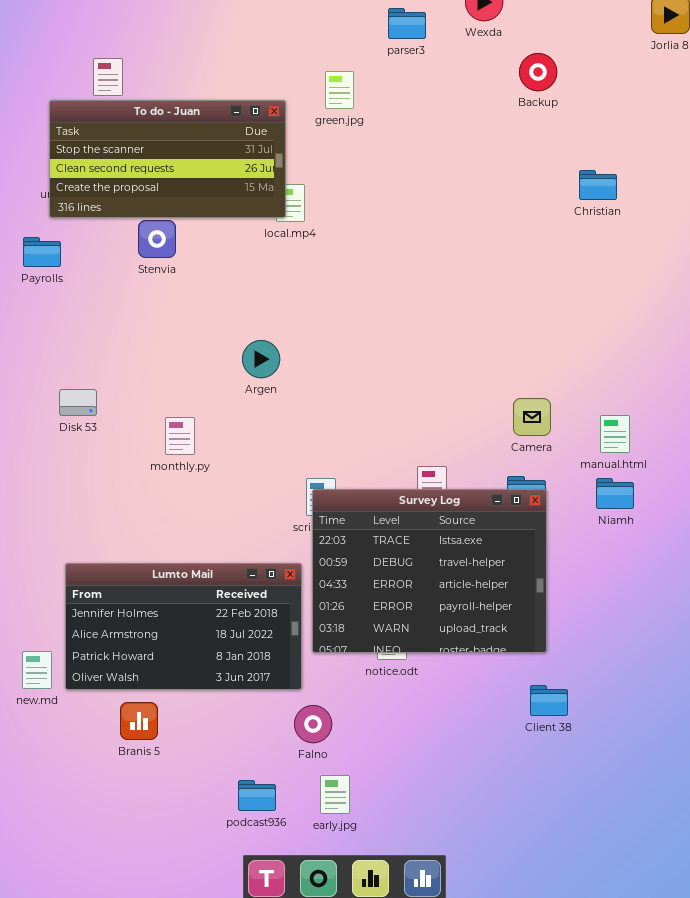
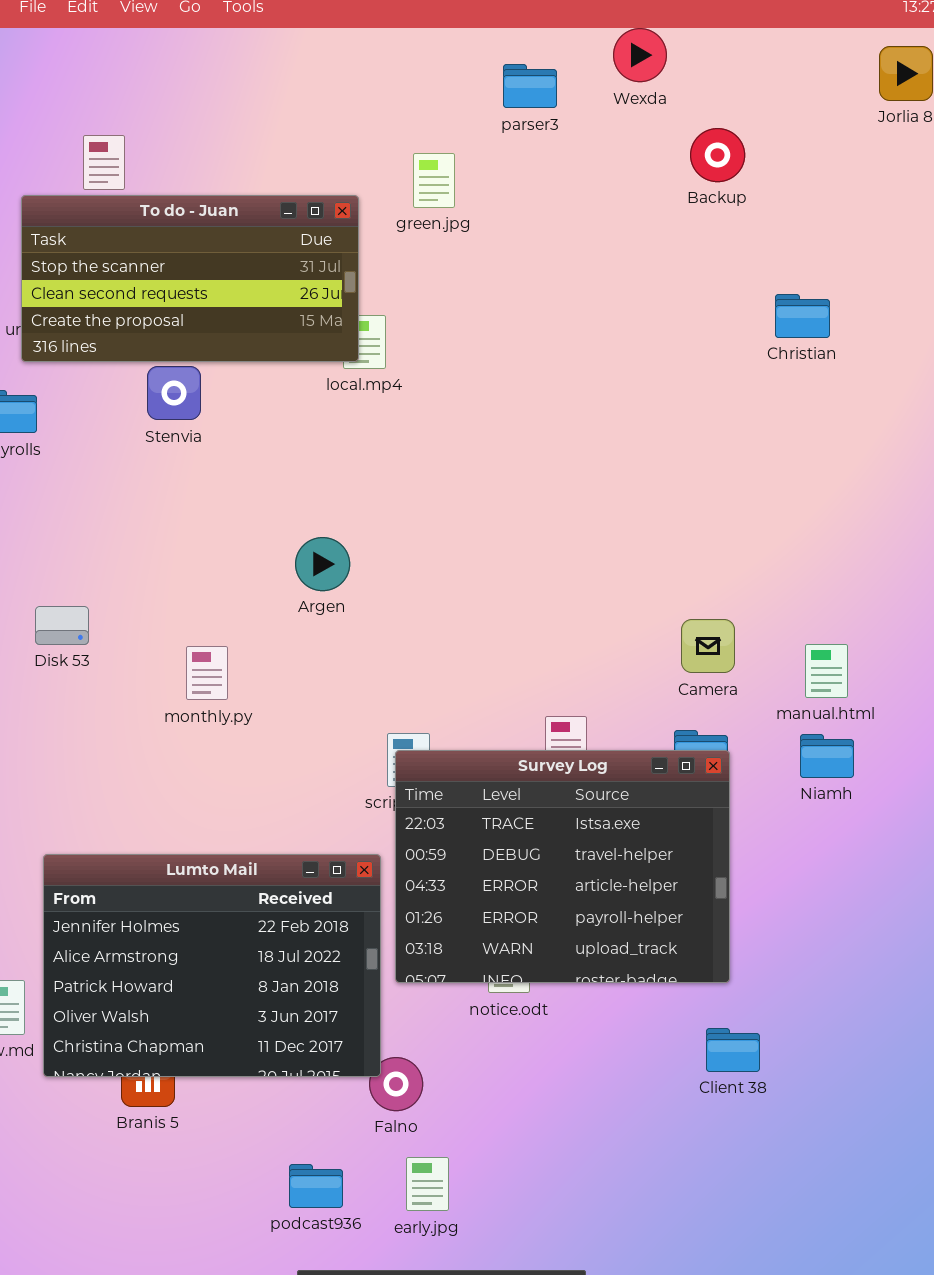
Lumto Mail: [65,563,302,690] -> [43,854,381,1077], resized

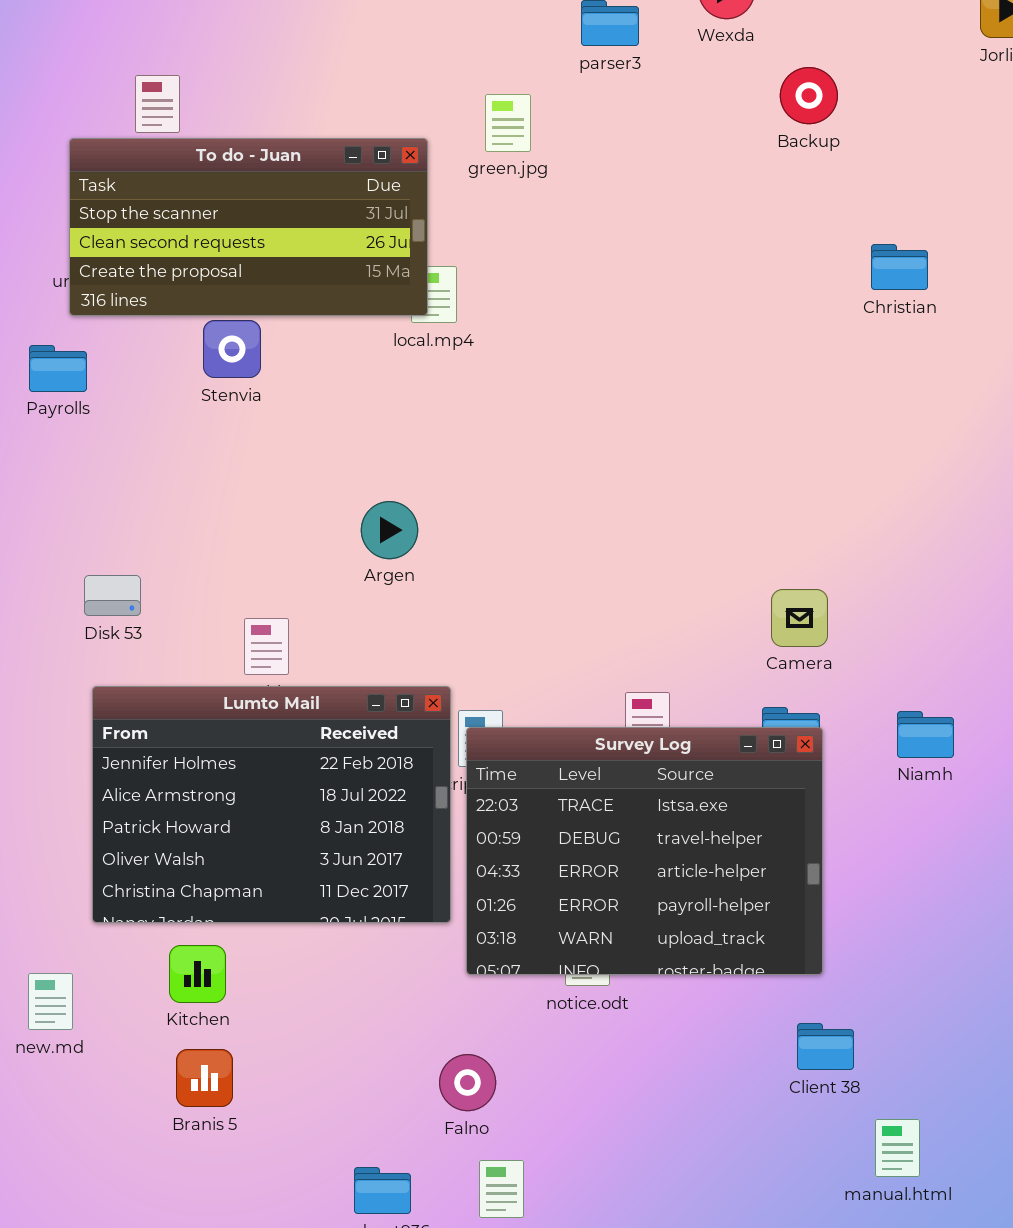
manual.html: [805,644,848,698] -> [875,1119,920,1177], moved
Lumto Mail: [43,854,381,1077] -> [92,686,451,923], moved

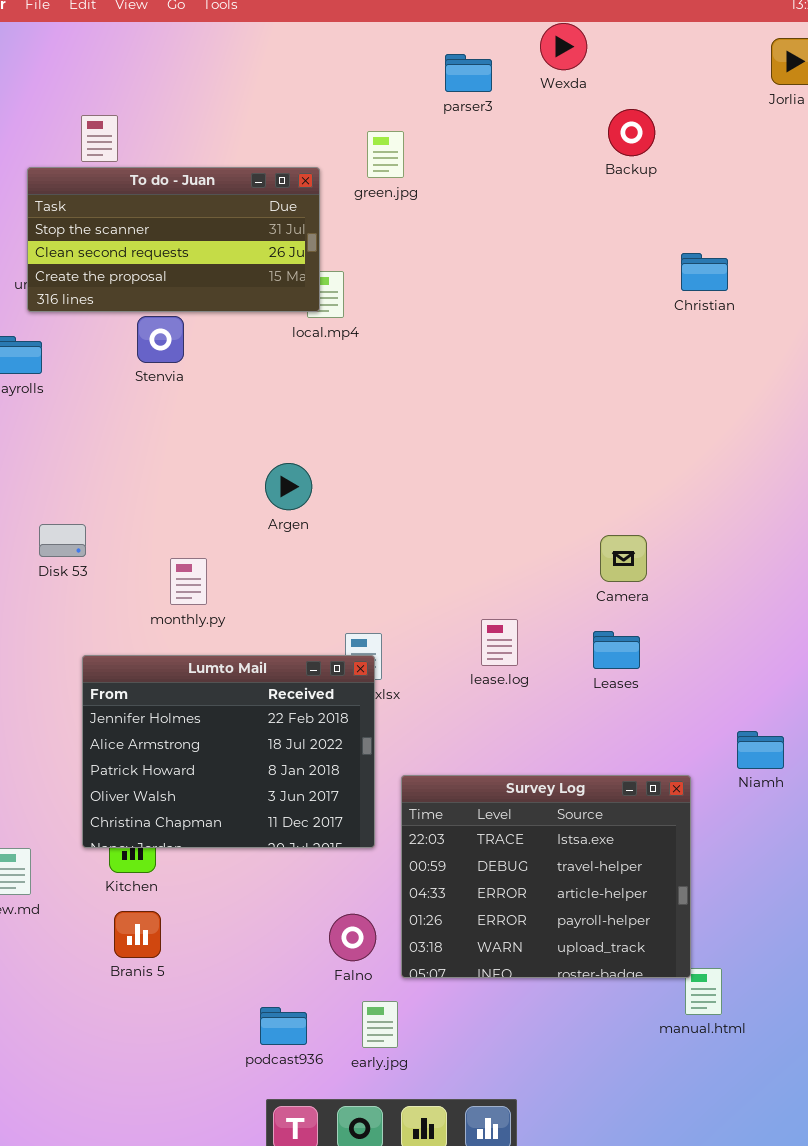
Lumto Mail: [92,686,451,923] -> [82,655,375,848], moved
Niamh: [897,711,954,758] -> [737,731,784,769], moved
Survey Log: [466,727,823,975] -> [401,775,691,978], moved

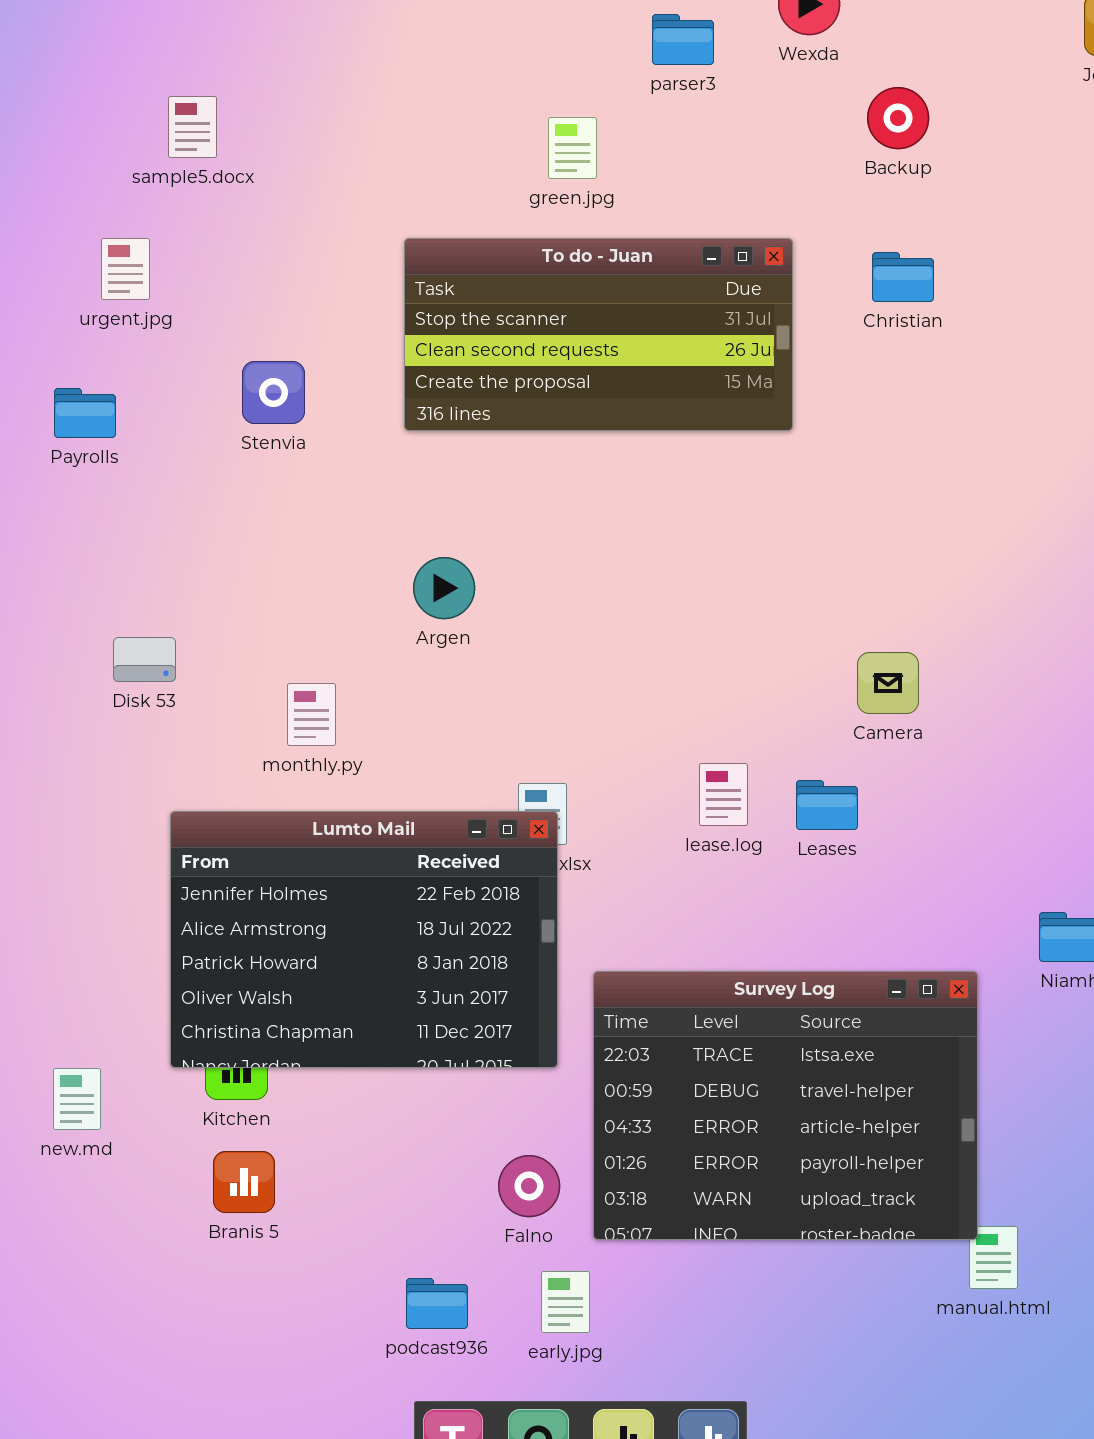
To do - Juan: [27,167,320,312] -> [404,238,793,431], moved
Christian: [681,253,728,291] -> [872,252,934,302], moved
Leases: [593,631,640,669] -> [796,780,858,830], moved

